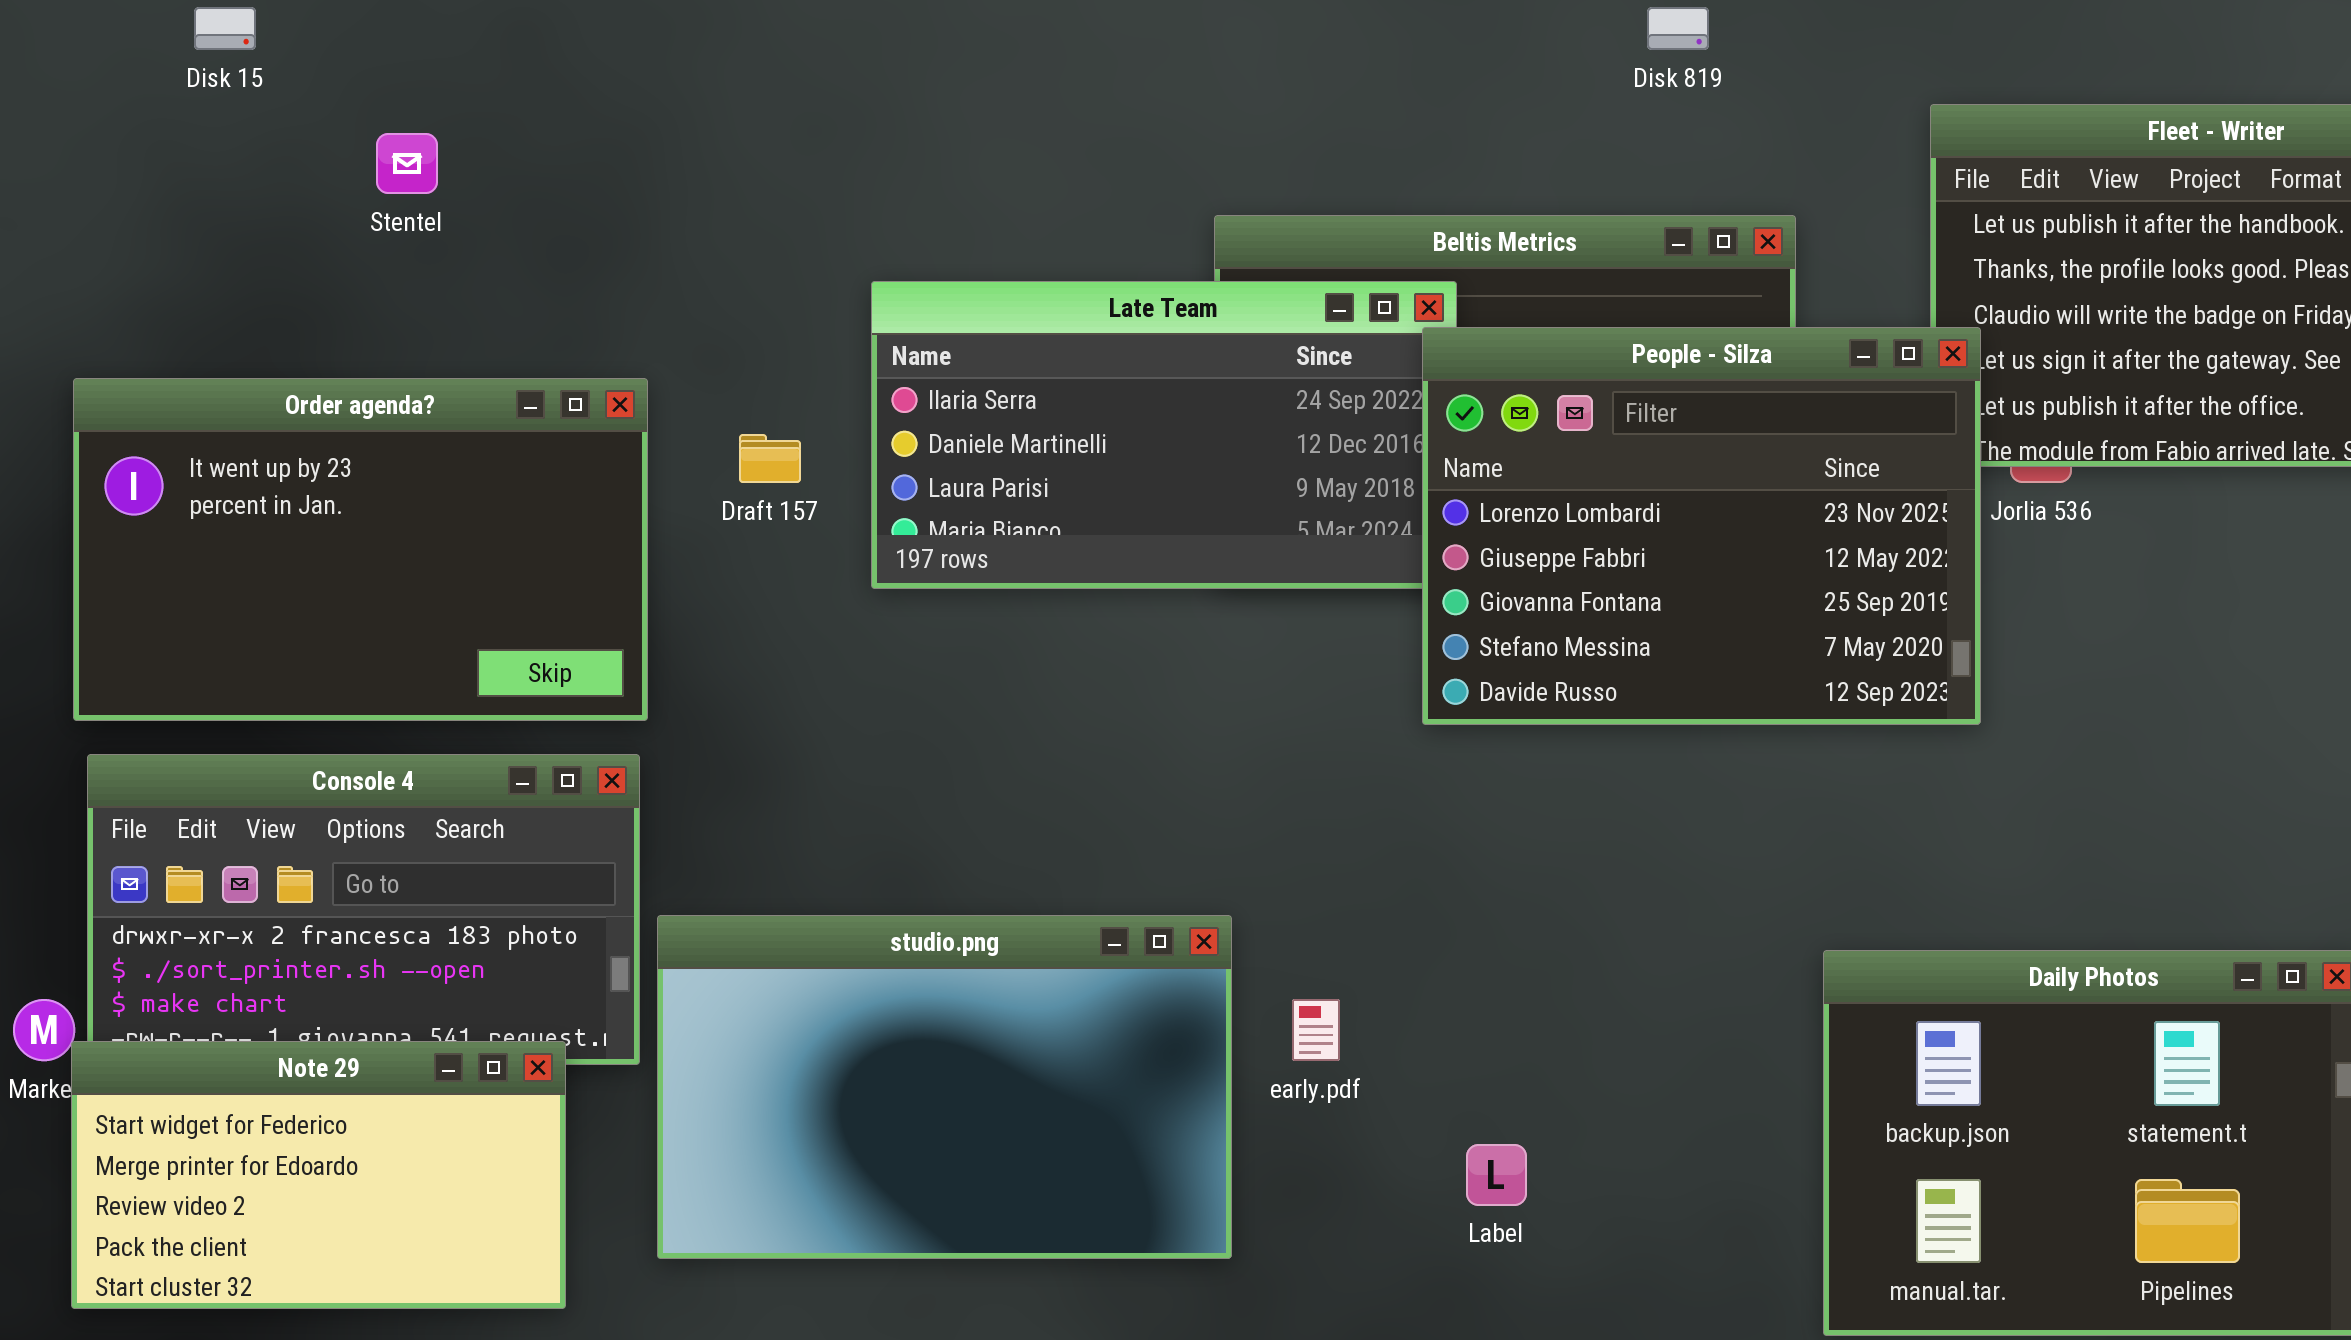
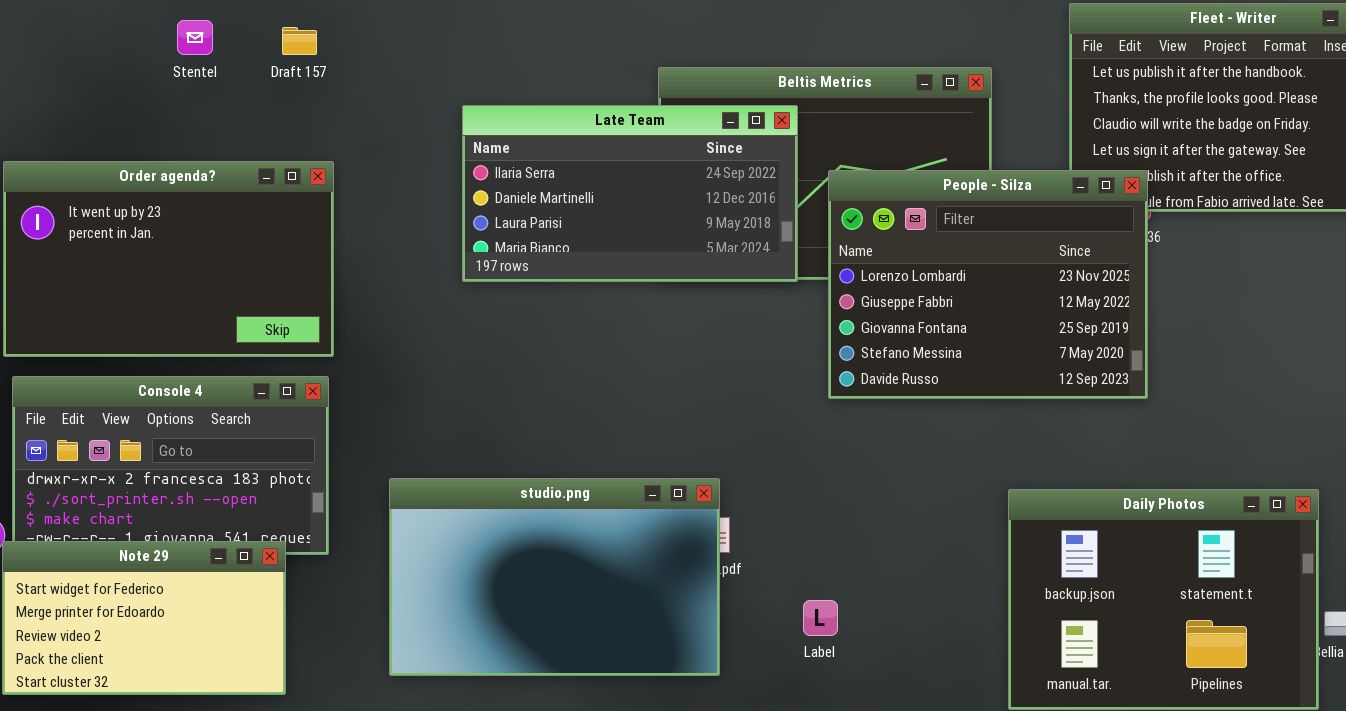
People - Silza: [1422,327,1981,725] -> [828,170,1148,399], moved
Draft 157: [739,434,801,483] -> [282,27,317,55], moved
studio.png: [657,915,1232,1259] -> [389,478,720,676], moved

